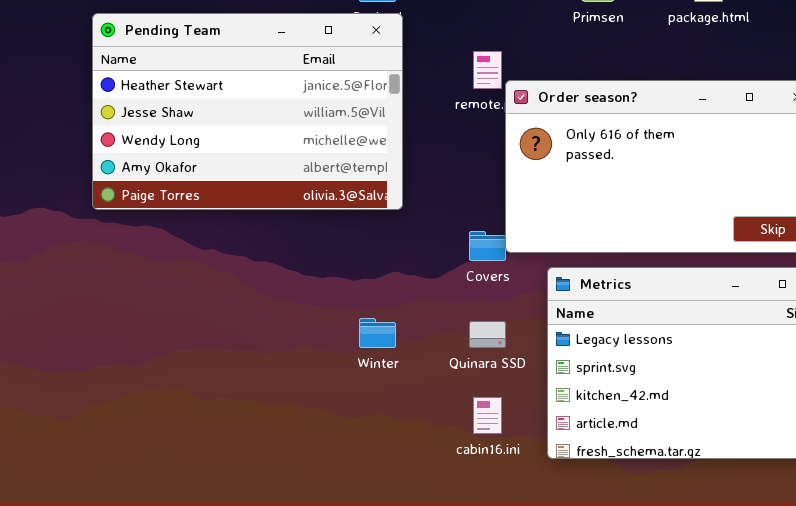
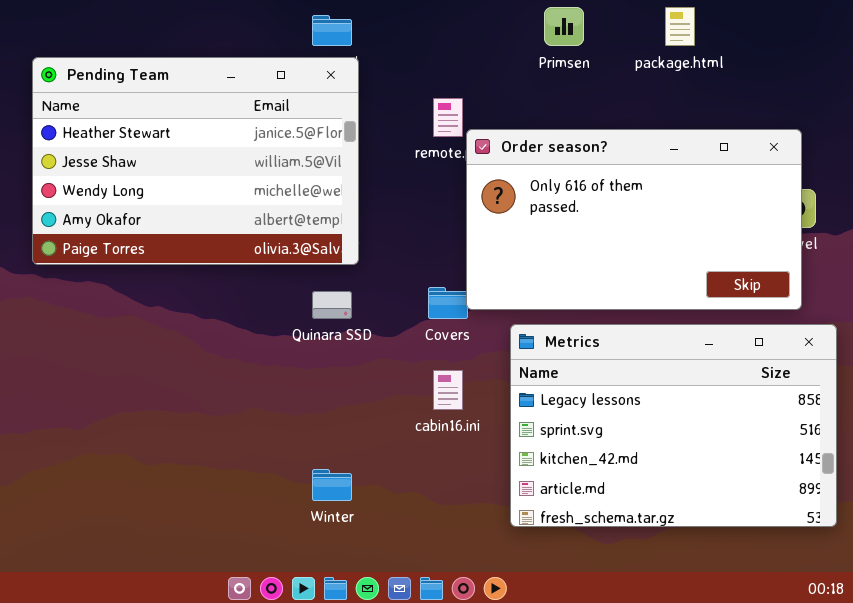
Winter: [359,318,396,348] -> [312,469,352,501], moved
Quinara SSD: [469,321,506,348] -> [312,291,352,319], moved
cabin16.ini: [473,397,502,434] -> [433,370,463,410], moved

